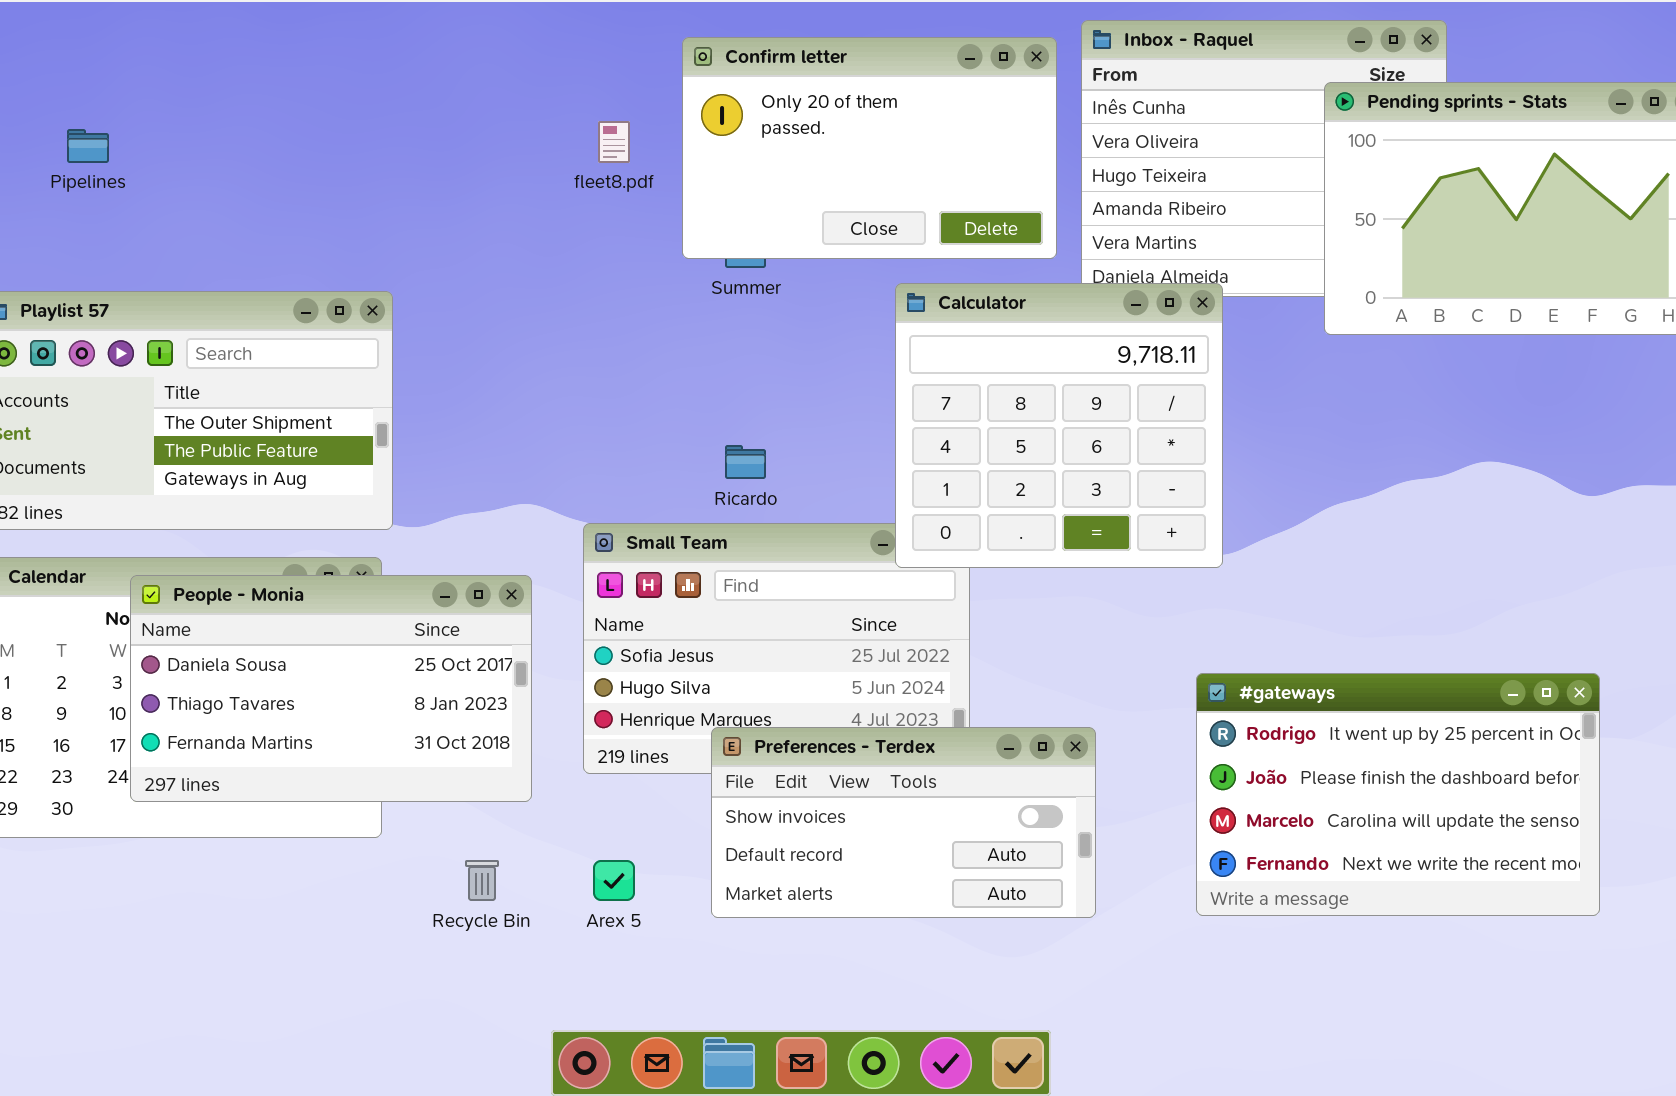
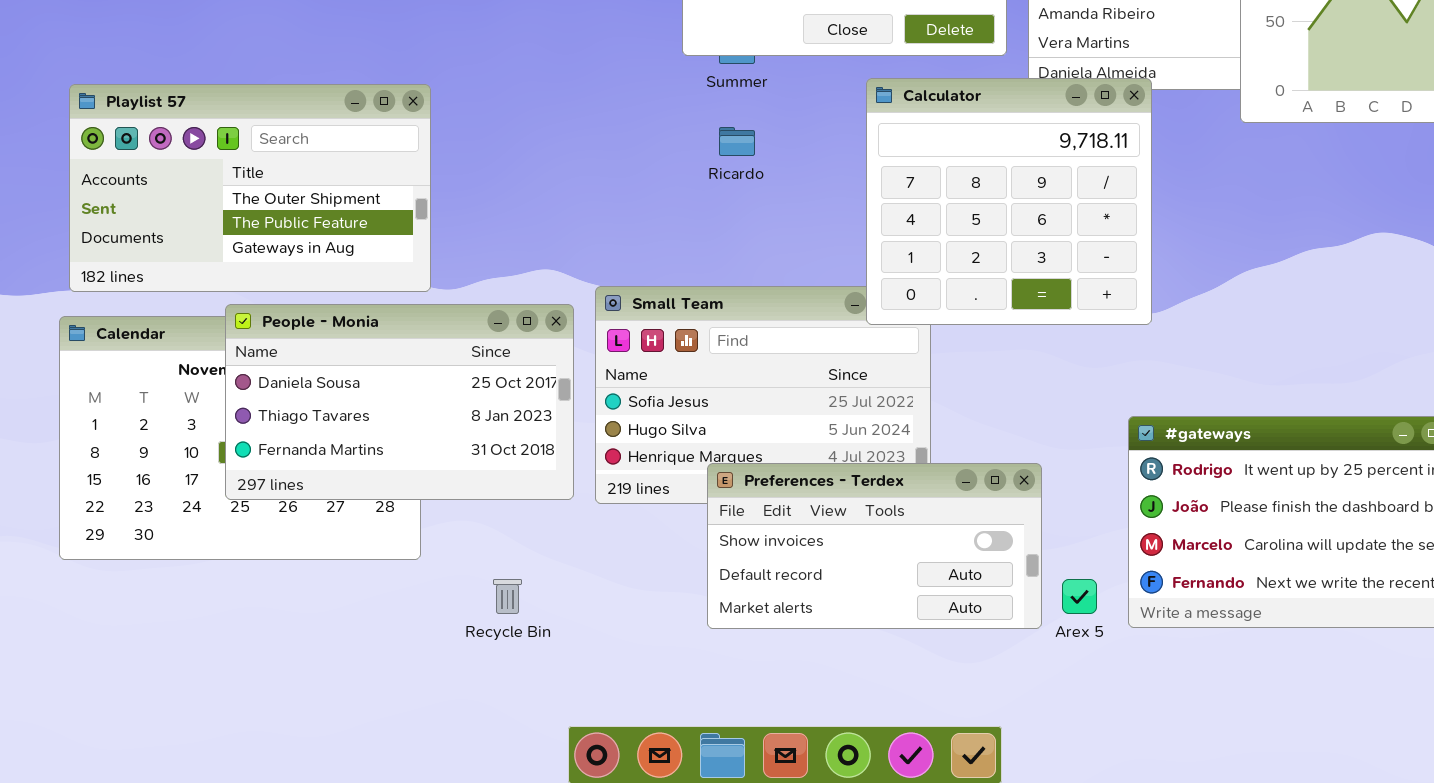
Ricardo: [725,445,766,479] -> [719,127,755,156], moved
People - Monia: [130,575,532,802] -> [225,304,574,500], moved
Arex 5: [593,860,635,901] -> [1062,579,1097,614], moved

